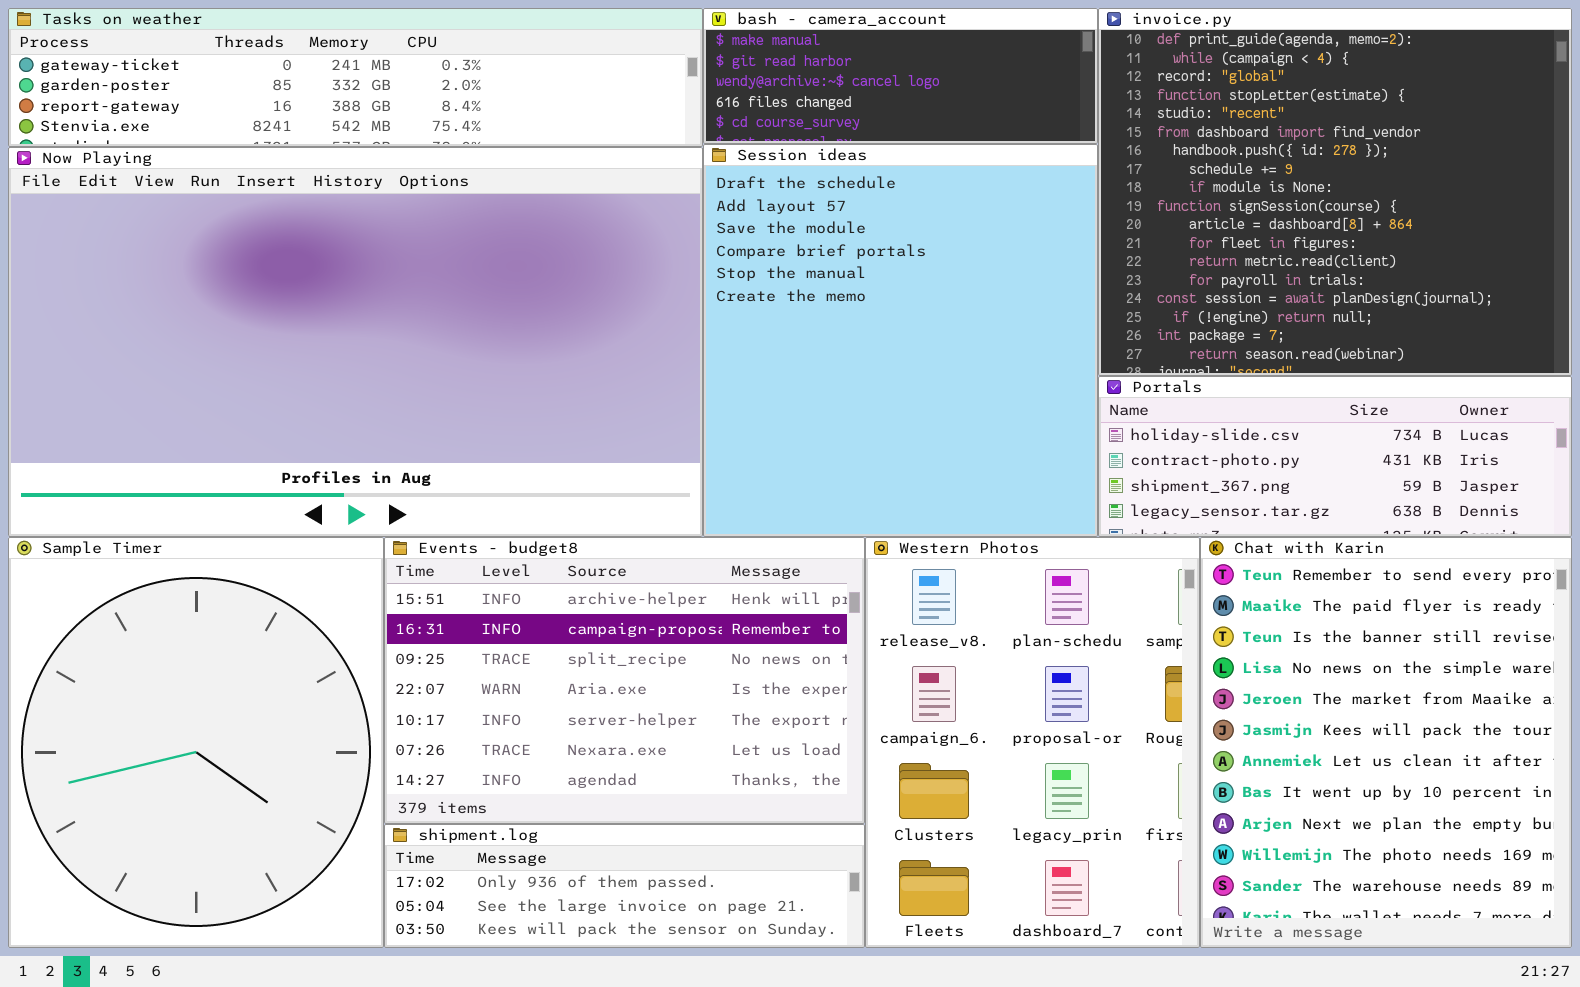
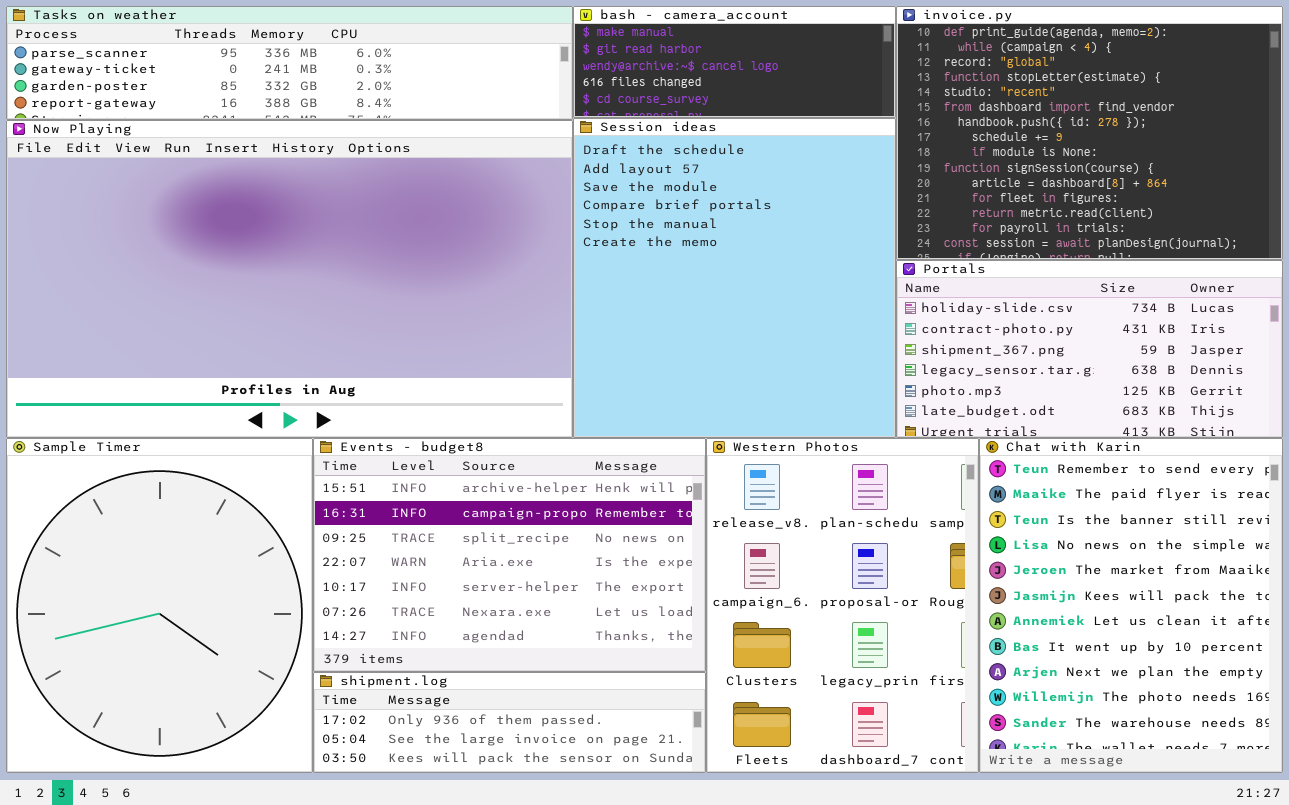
Tasks on weather: [8,8,703,147] -> [6,6,573,120], scrolled up 1 row
invoice.py: [1098,8,1572,376] -> [896,6,1283,260], resized
Portals: [1098,376,1572,537] -> [896,260,1283,438], resized

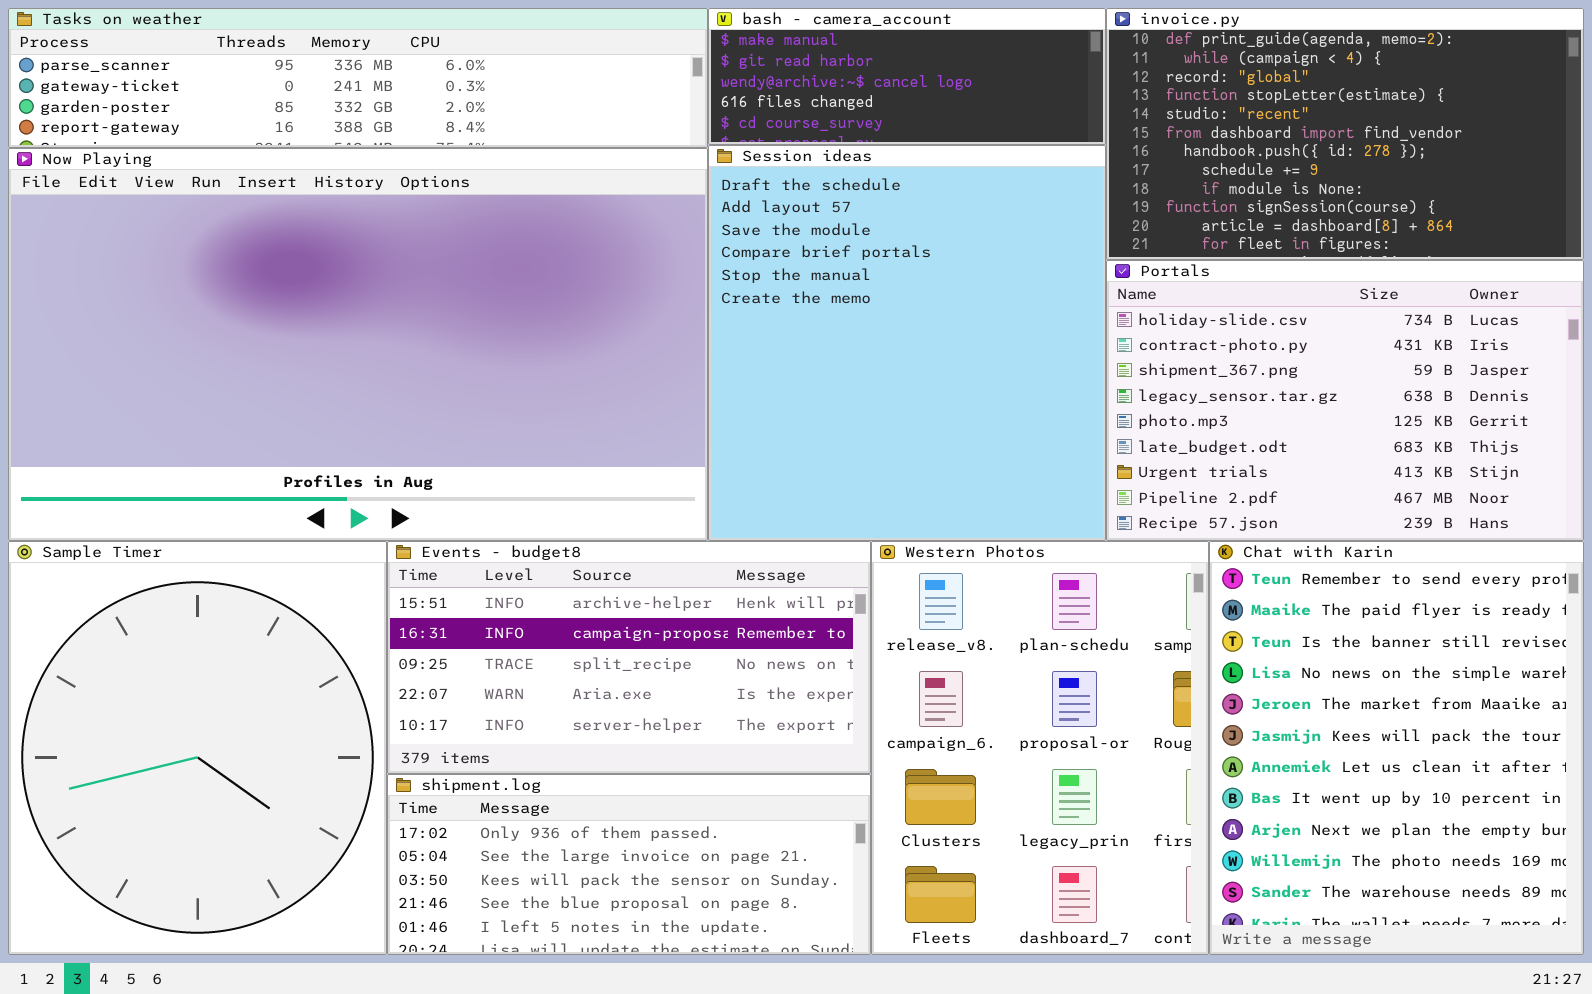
invoice.py: [896,6,1283,260] -> [1106,8,1584,260], resized
Portals: [896,260,1283,438] -> [1106,260,1584,541], resized
Events - budget8: [313,438,706,672] -> [387,541,871,774], resized
shipment.log: [313,672,706,773] -> [387,774,871,955], resized

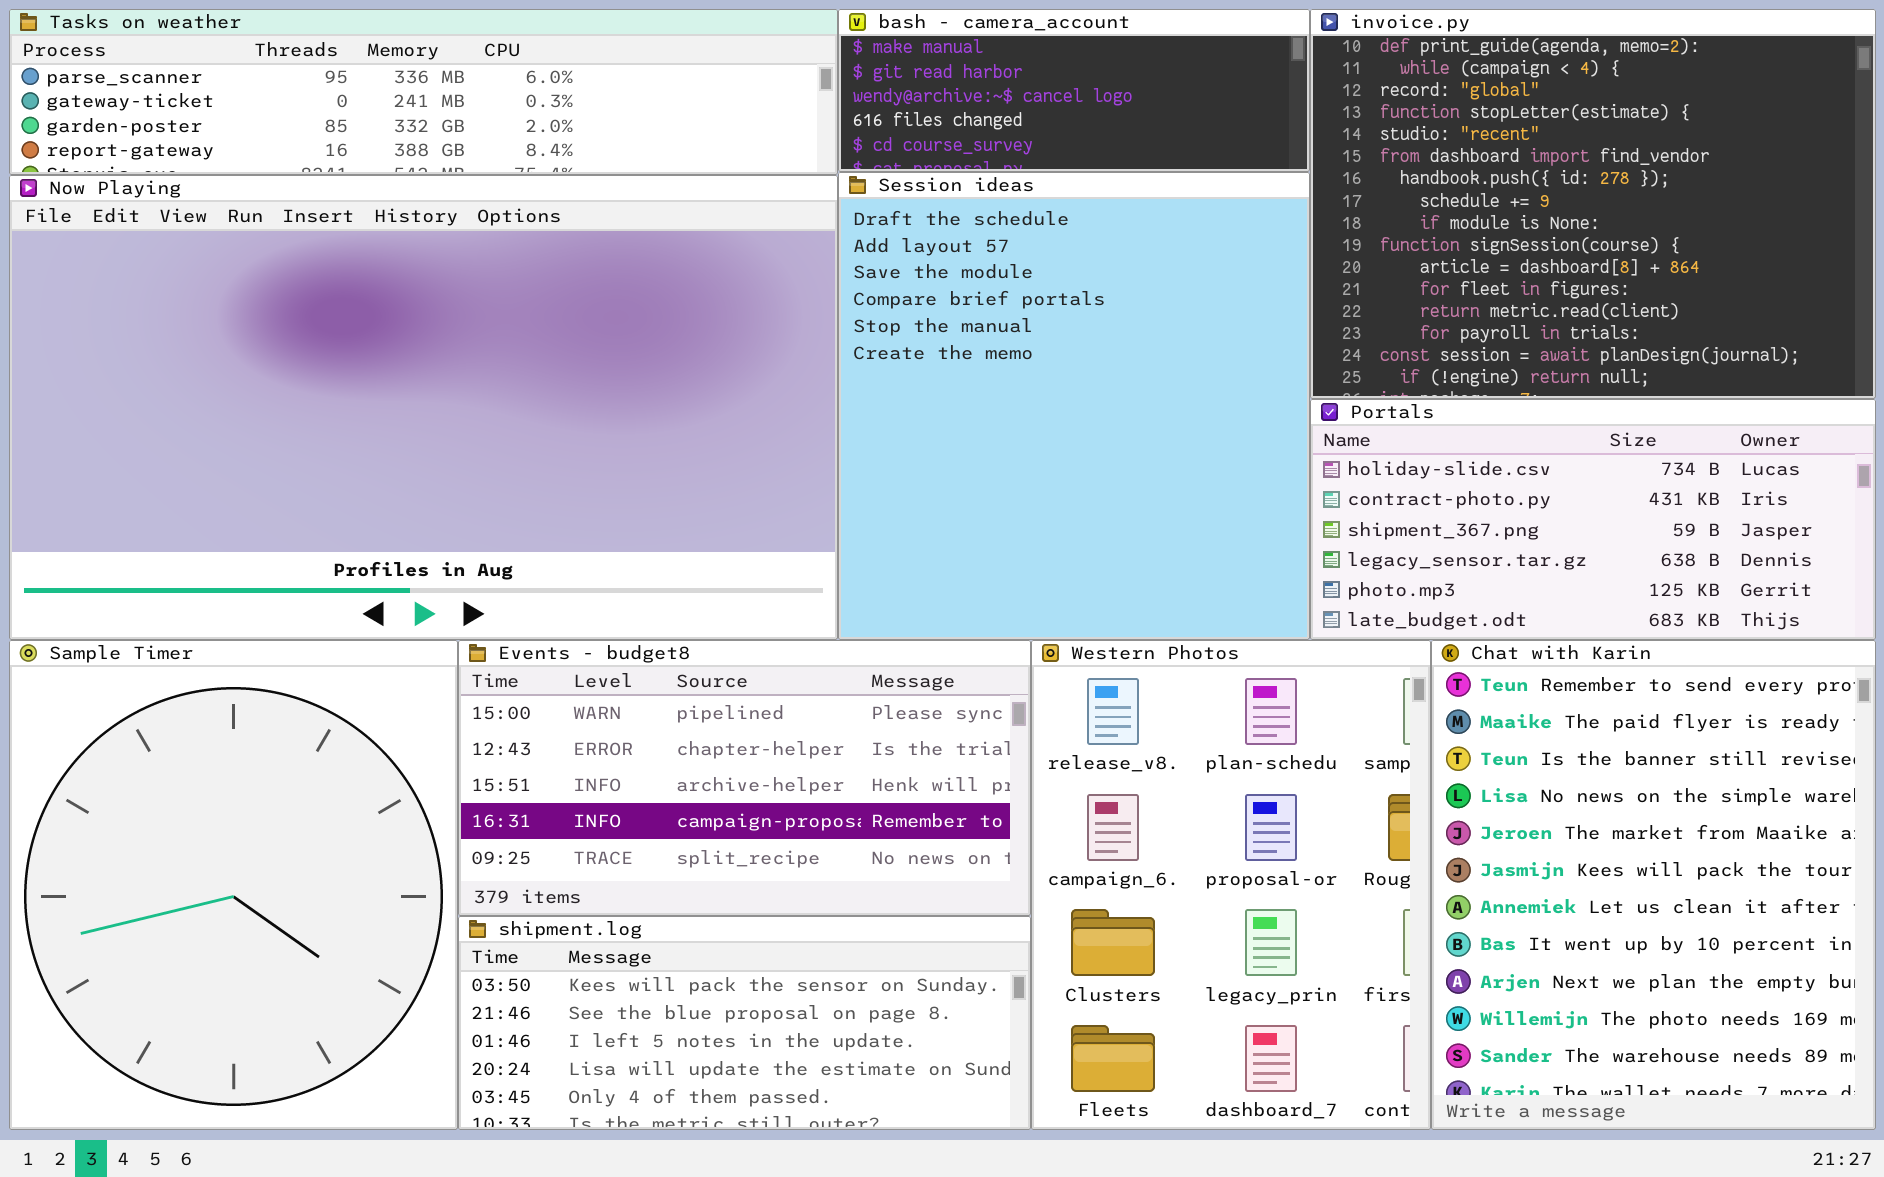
invoice.py: [1106,8,1584,260] -> [1310,9,1876,399], resized
Portals: [1106,260,1584,541] -> [1310,399,1876,640], resized
Events - budget8: [387,541,871,774] -> [458,640,1031,916], scrolled up 2 rows
shipment.log: [387,774,871,955] -> [458,916,1031,1130], scrolled down 2 rows

